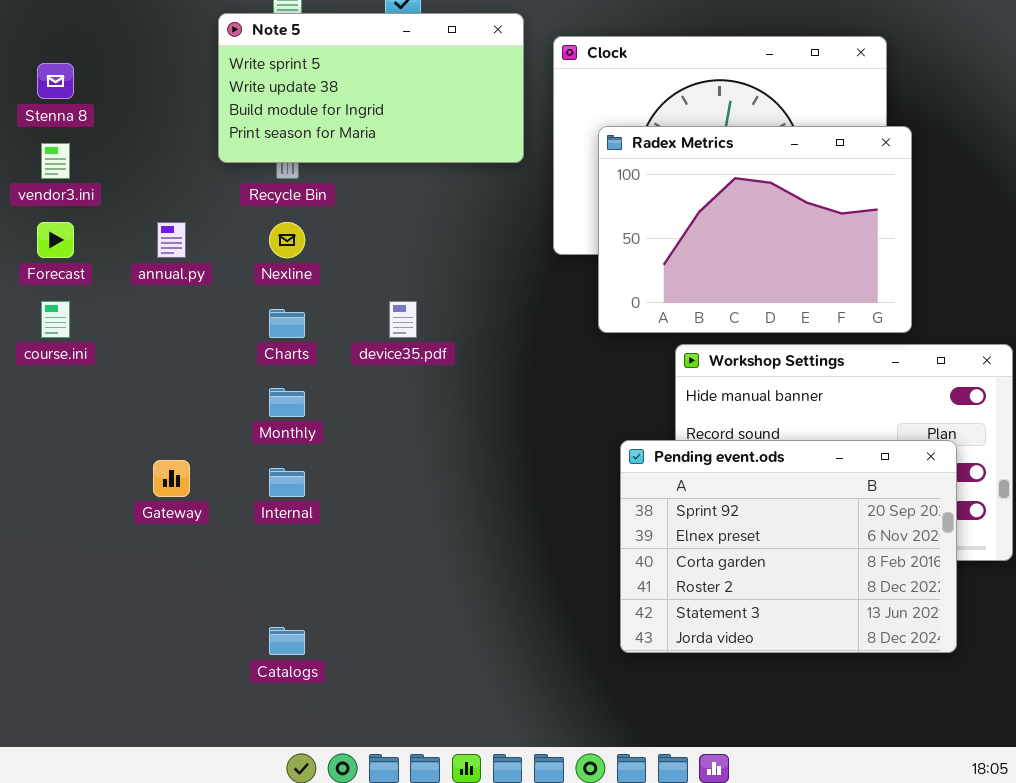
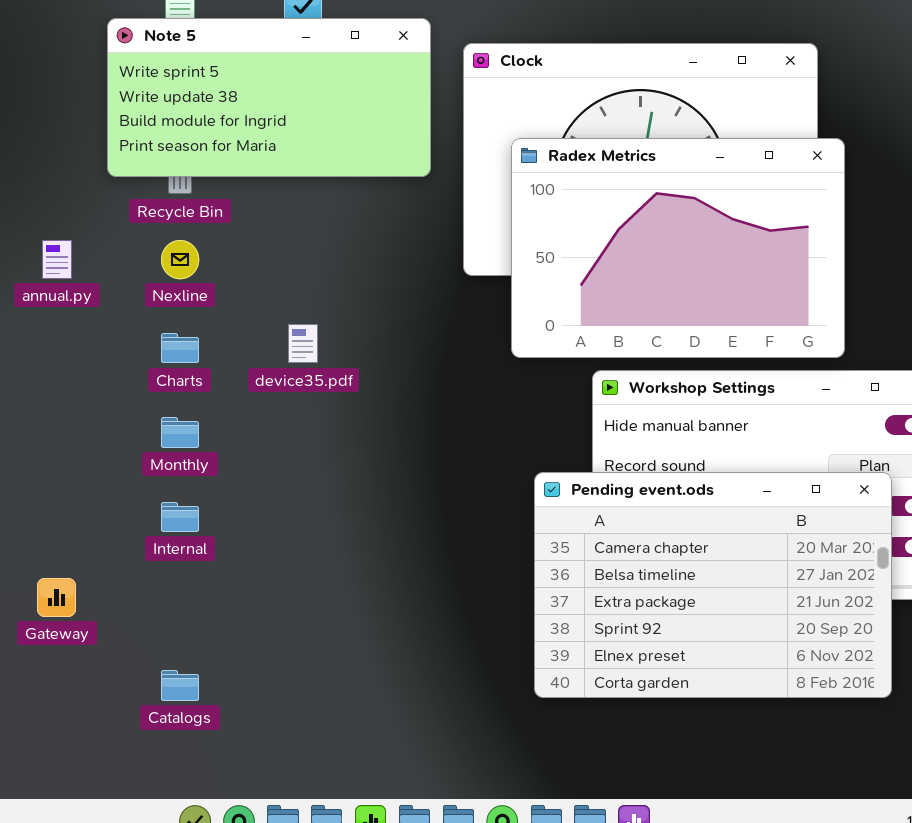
Pending event.ods: [620,440,957,653] -> [534,472,892,698], scrolled up 3 rows
Gateway: [153,460,190,497] -> [37,578,76,617], moved

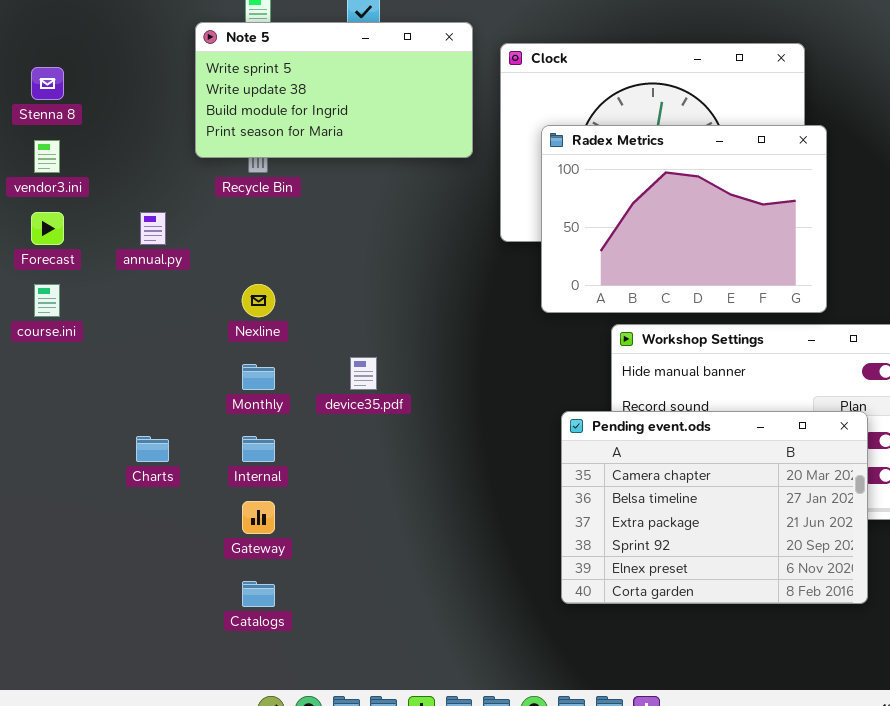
Nexline: [161,240,199,279] -> [242,284,275,317], moved
device35.pdf: [288,324,318,363] -> [350,357,377,390], moved
Charts: [161,333,199,363] -> [136,436,169,462], moved
Gateway: [37,578,76,617] -> [242,501,275,534], moved

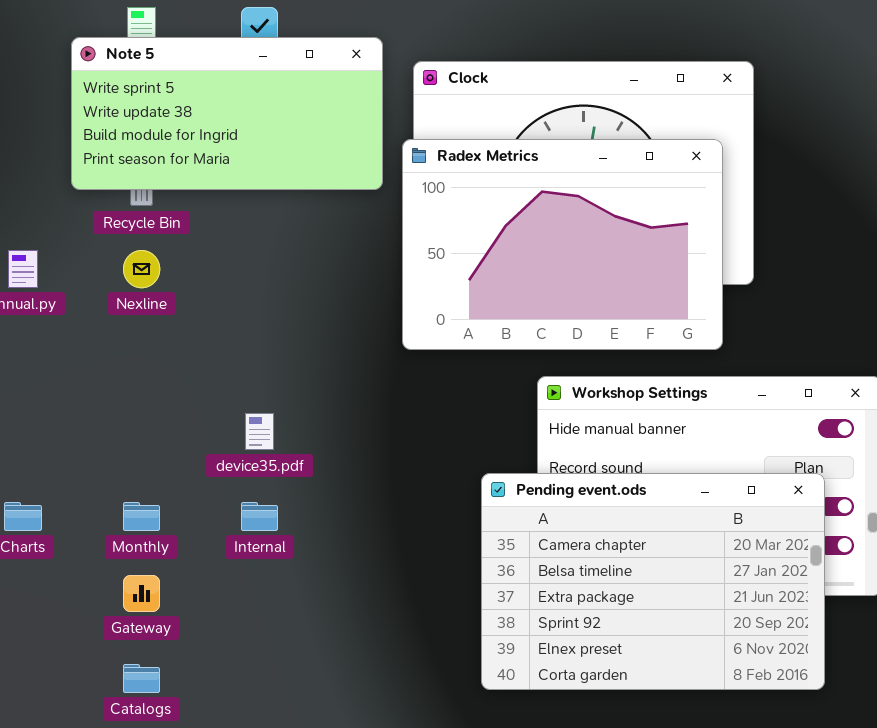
Radex Metrics: [541,125,827,313] -> [402,139,723,350], moved
Nexline: [242,284,275,317] -> [123,250,160,288], moved
Monthly: [242,364,275,390] -> [123,502,160,531], moved
Internal: [242,436,275,462] -> [241,502,278,531], moved

